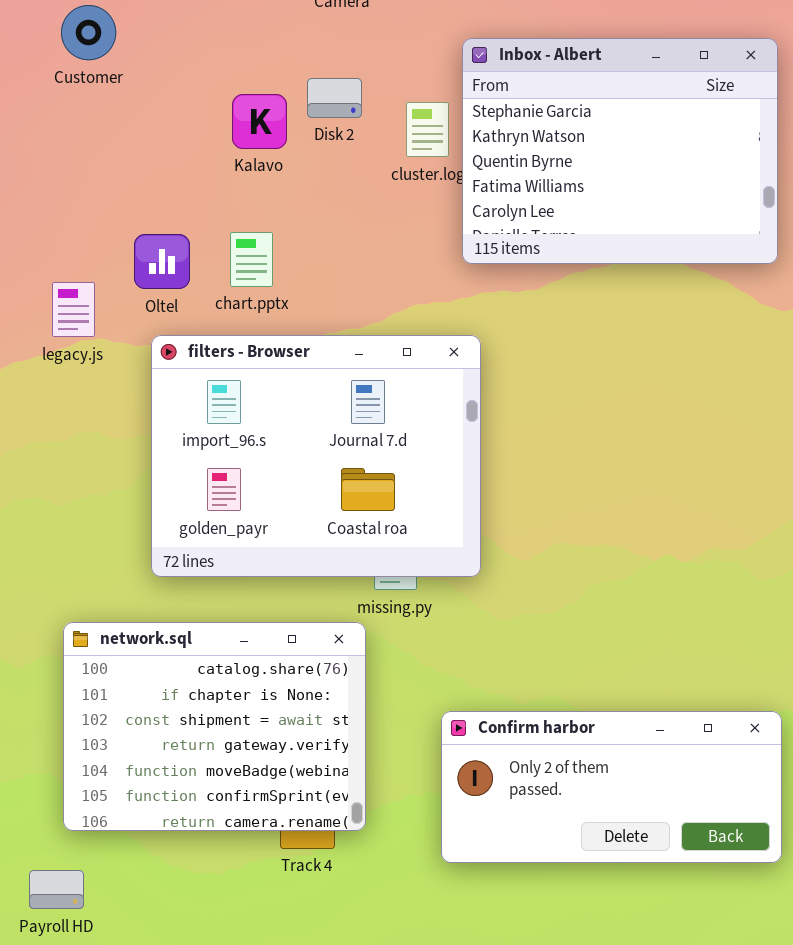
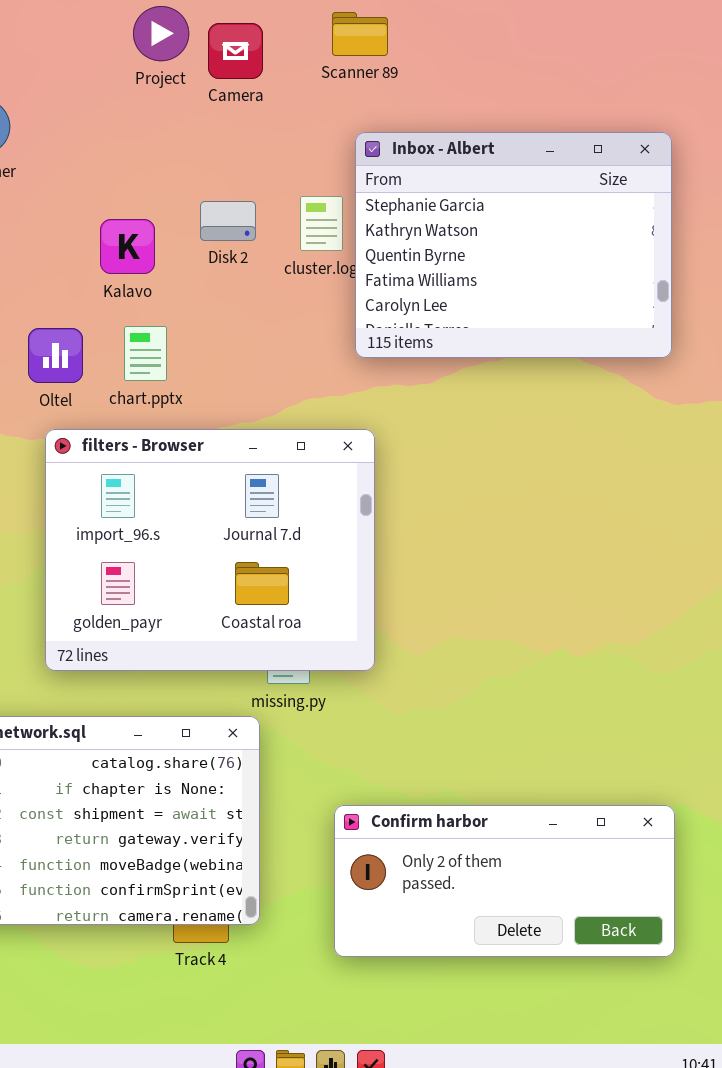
Disk 2: [307,78,362,118] -> [200,201,256,241], moved
Kalavo: [232,94,287,149] -> [100,219,155,274], moved

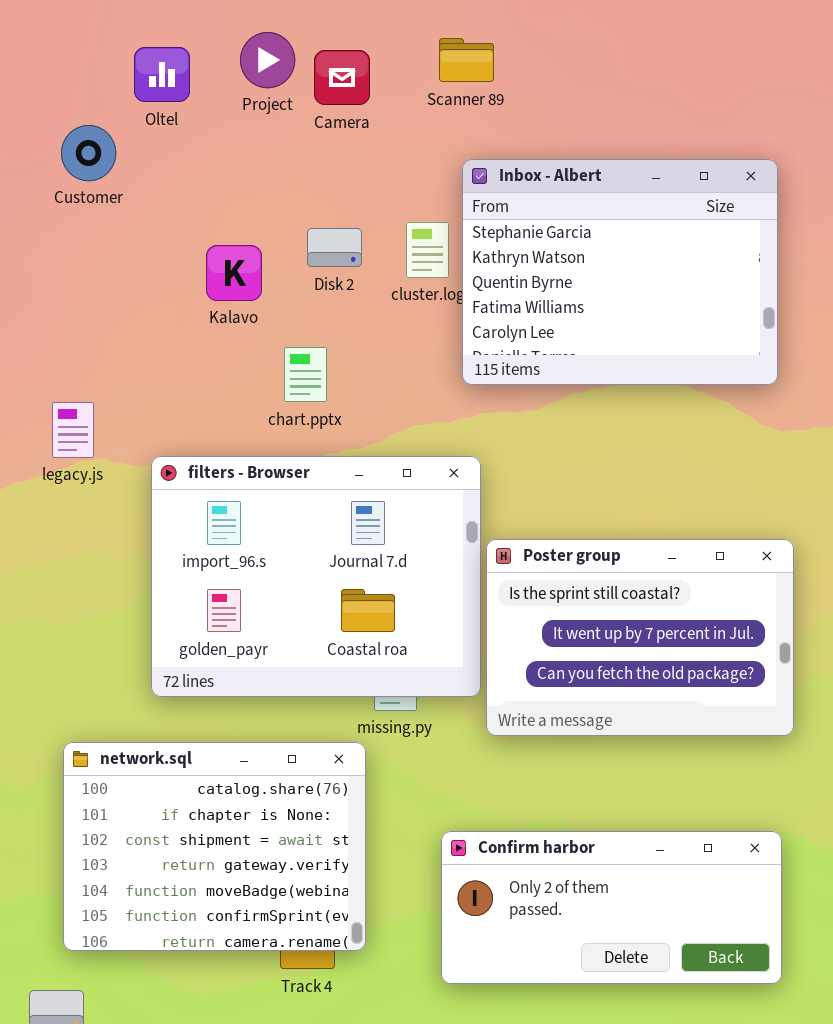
chart.pptx: [124,326,167,381] -> [284,347,327,402], moved
Oltel: [28,328,83,383] -> [134,47,190,102], moved
Poster group: none -> [486,539,794,736], opened

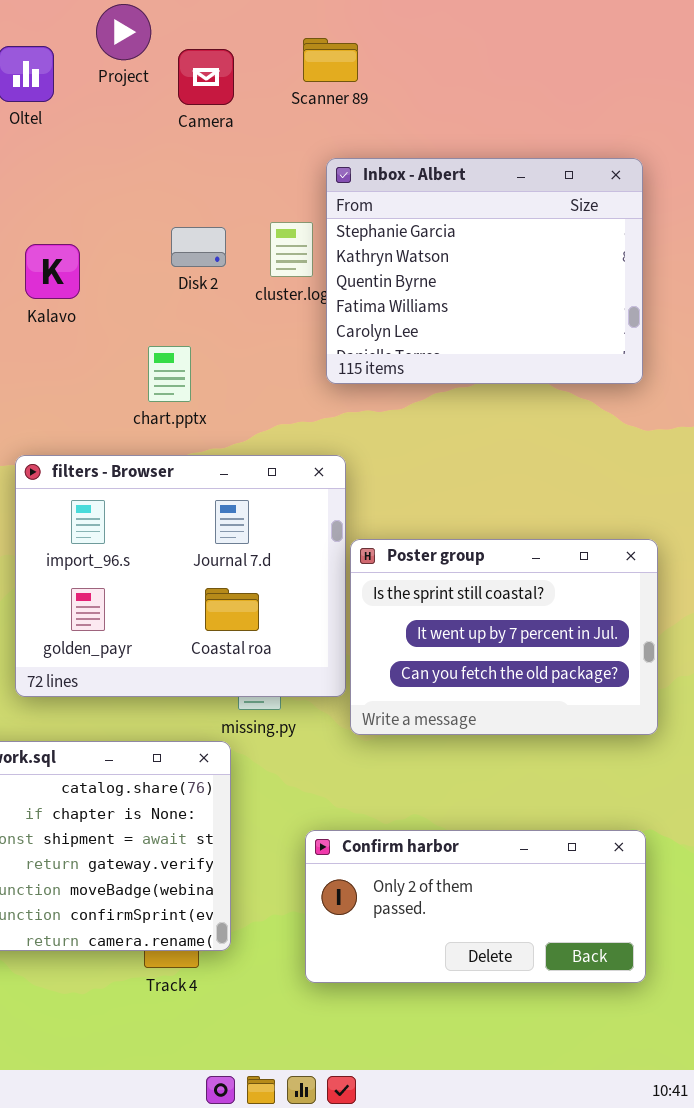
Project: [240,32,295,88] -> [96,4,151,60], moved
Kalavo: [206,245,262,301] -> [25,244,80,299], moved

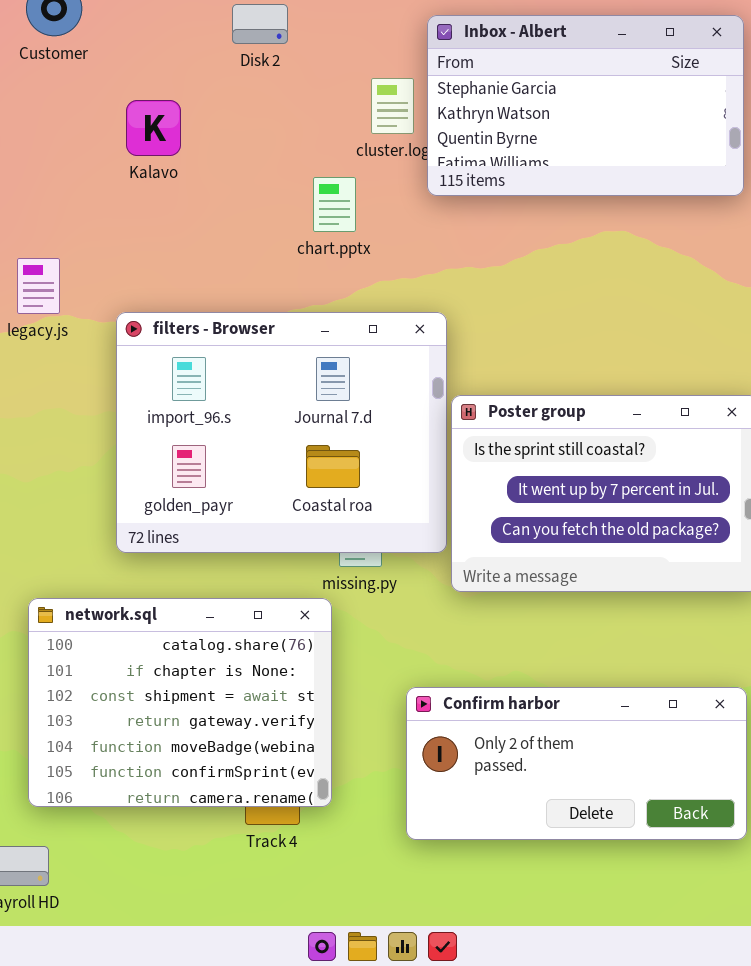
Inbox - Albert: [326,158,643,384] -> [427,15,744,196], resized
Disk 2: [171,227,226,267] -> [232,4,288,44], moved
chart.pptx: [148,346,191,402] -> [313,177,356,232], moved

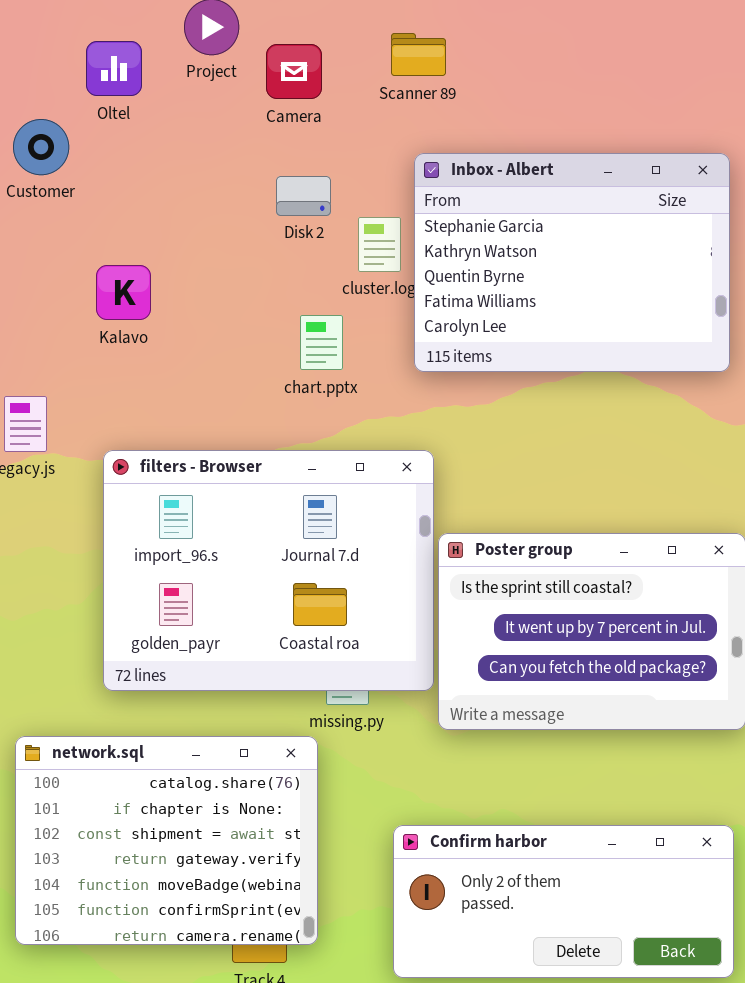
Disk 2: [232,4,288,44] -> [276,176,331,216], moved
Inbox - Albert: [427,15,744,196] -> [414,153,730,372], resized
Kalavo: [126,100,181,156] -> [96,265,151,320], moved

